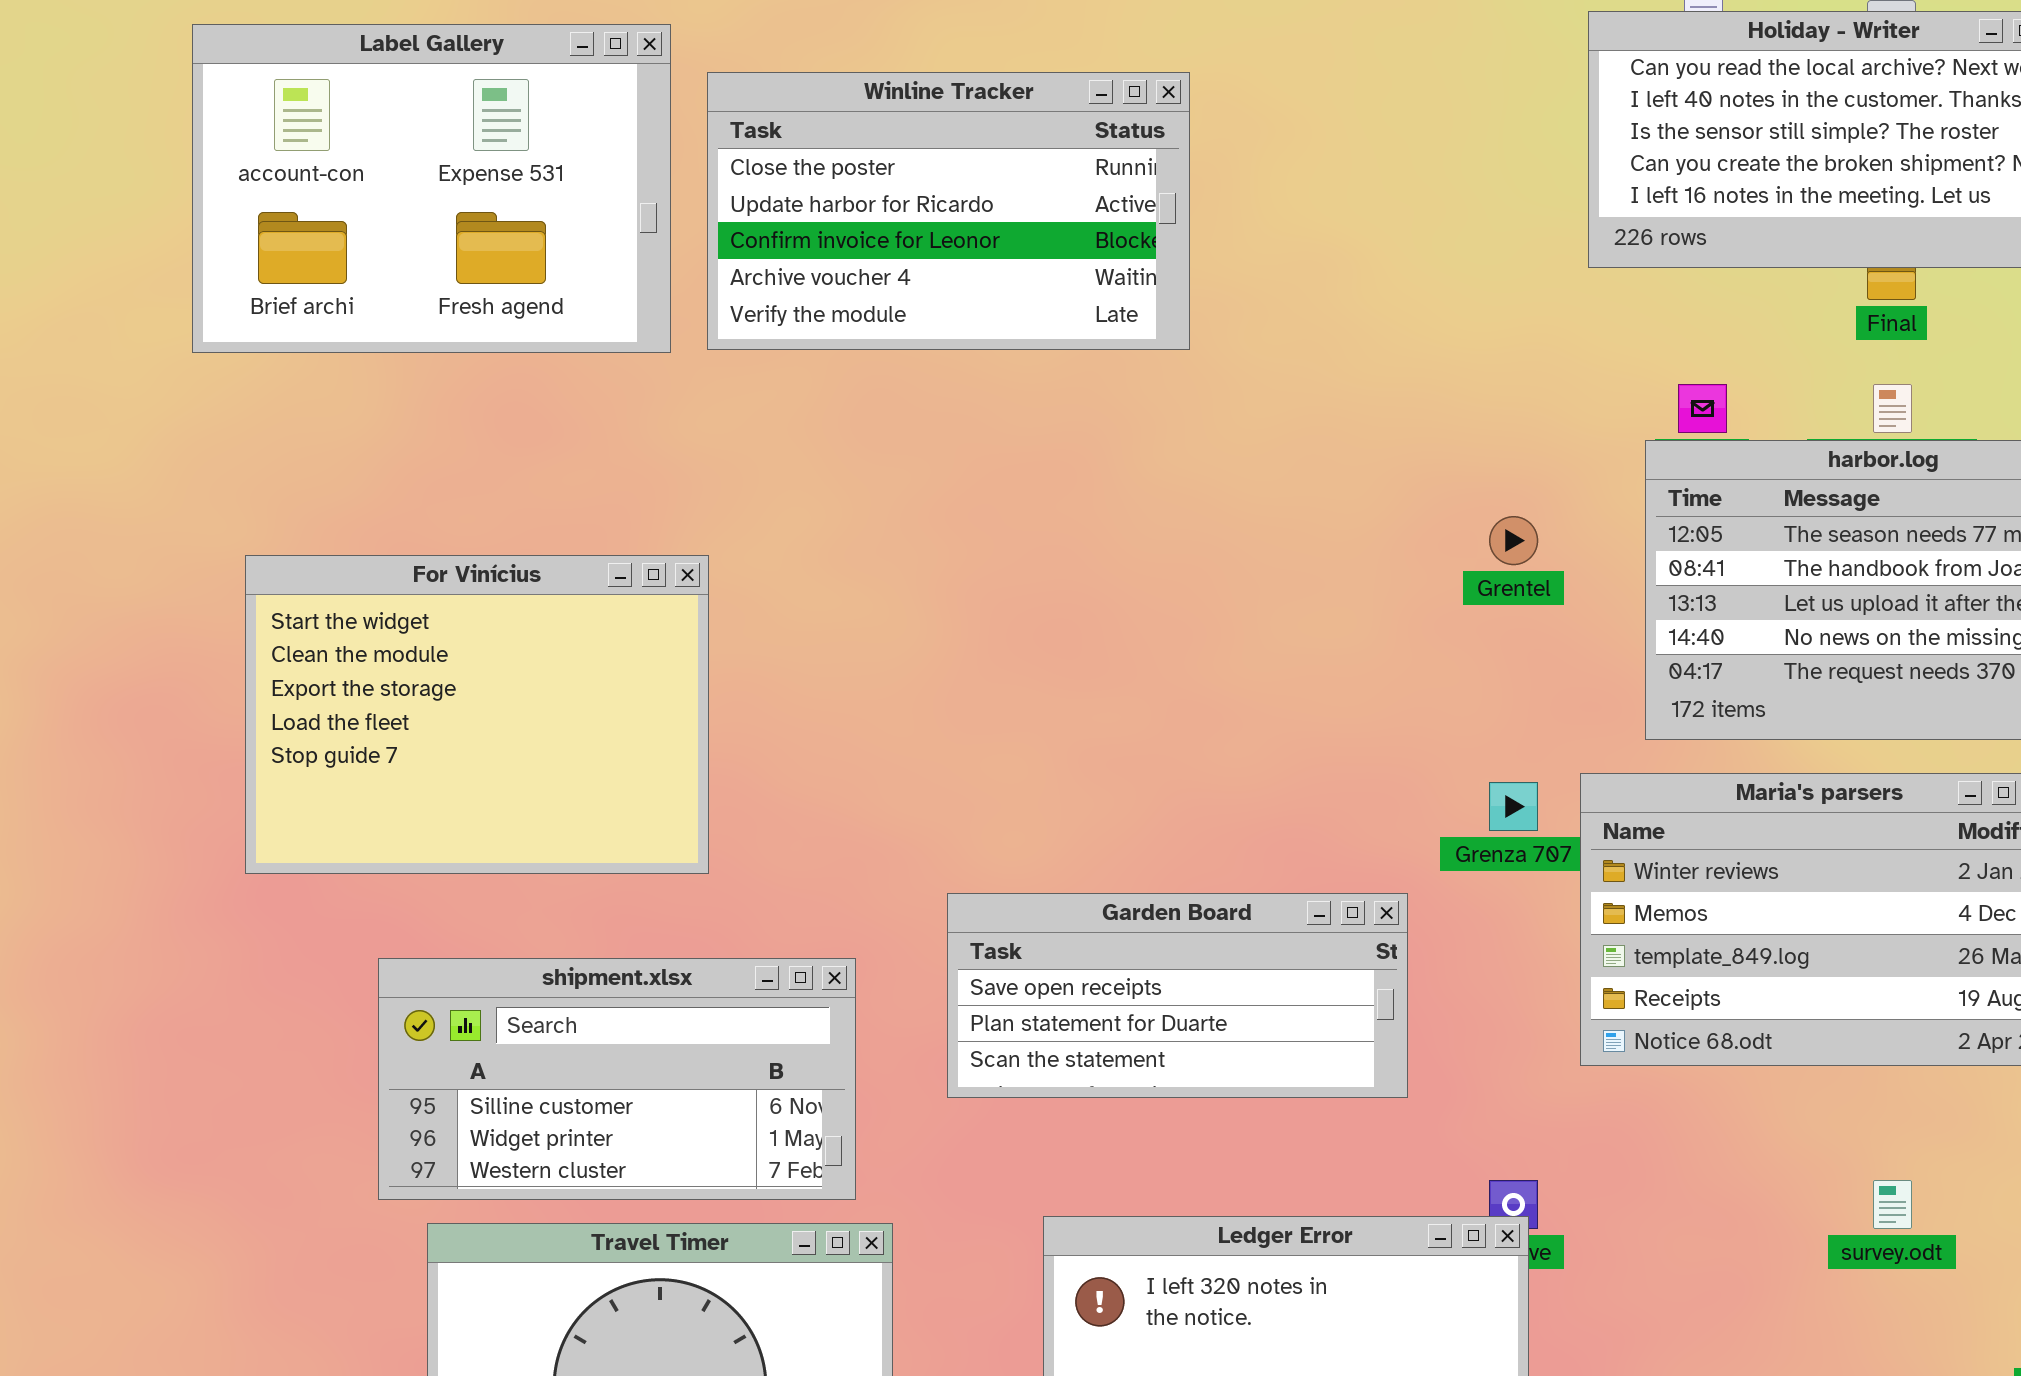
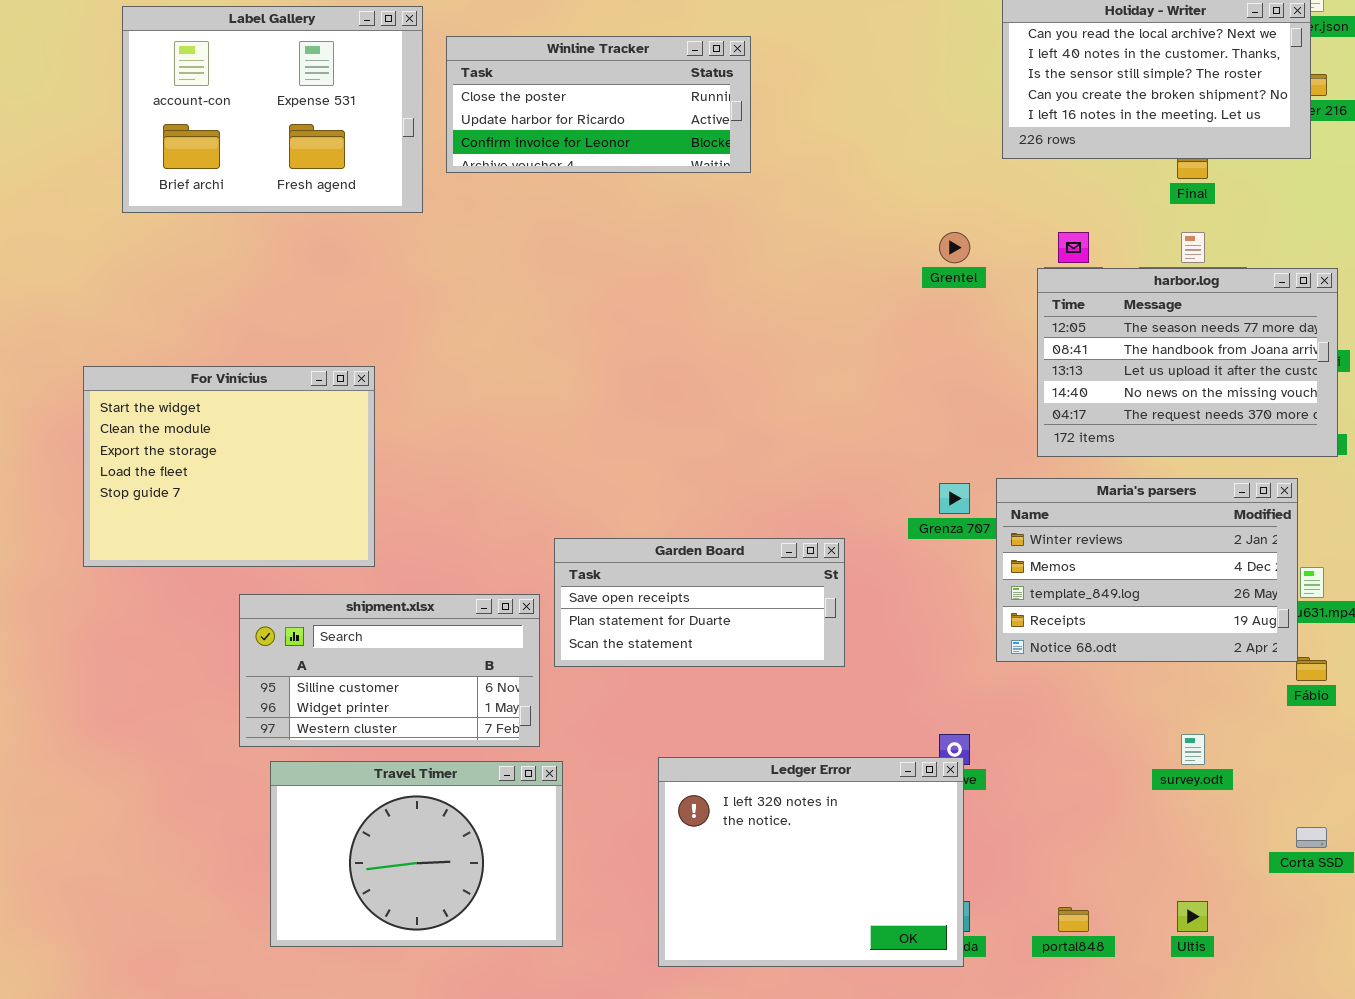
Winline Tracker: [707,72,1190,350] -> [446,36,751,173], resized
Grentel: [1489,516,1538,565] -> [939,232,970,263], moved
For Vinícius: [245,555,709,874] -> [83,366,375,567], moved
Garden Board: [947,893,1408,1098] -> [554,538,845,667], moved

